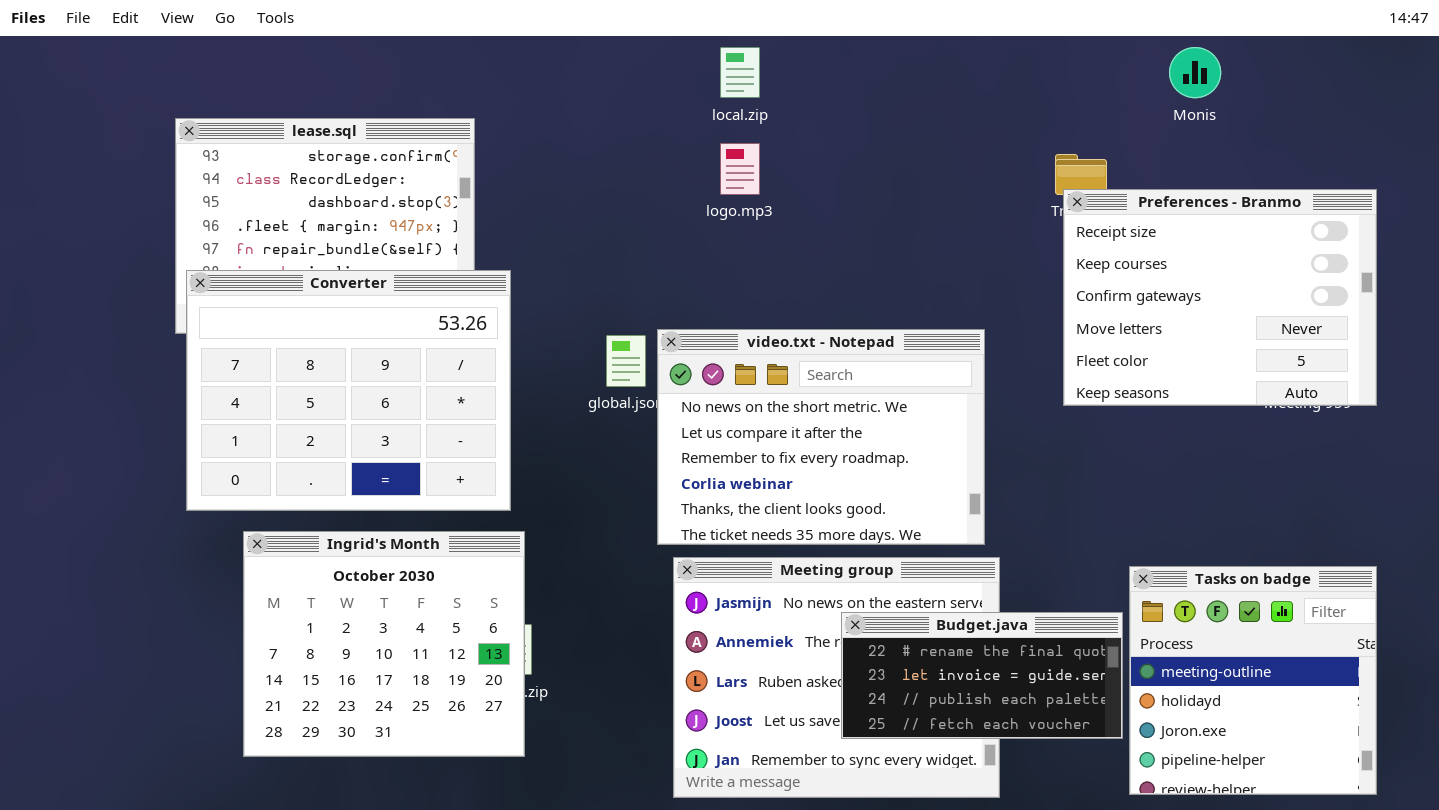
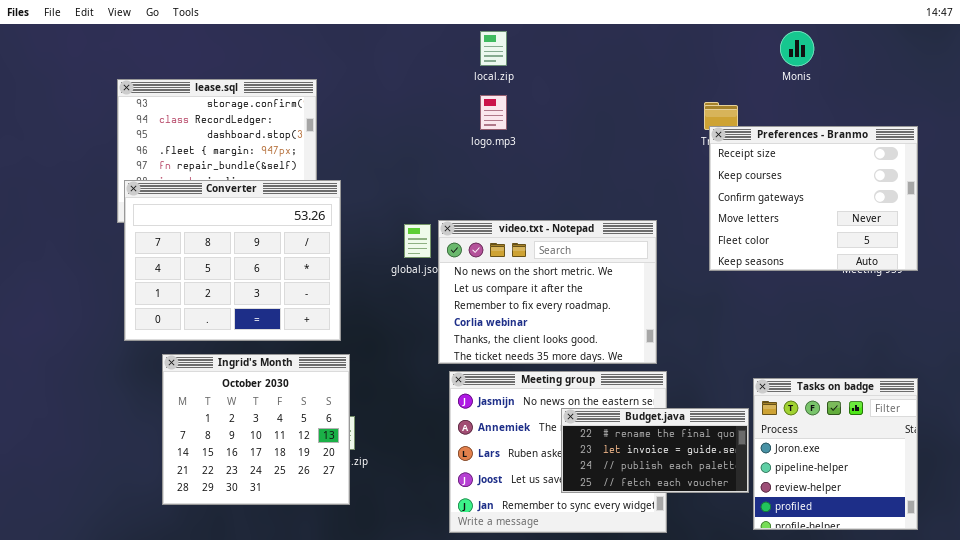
Tasks on badge: [1129,566,1377,795] -> [753,378,918,530], scrolled down 2 rows

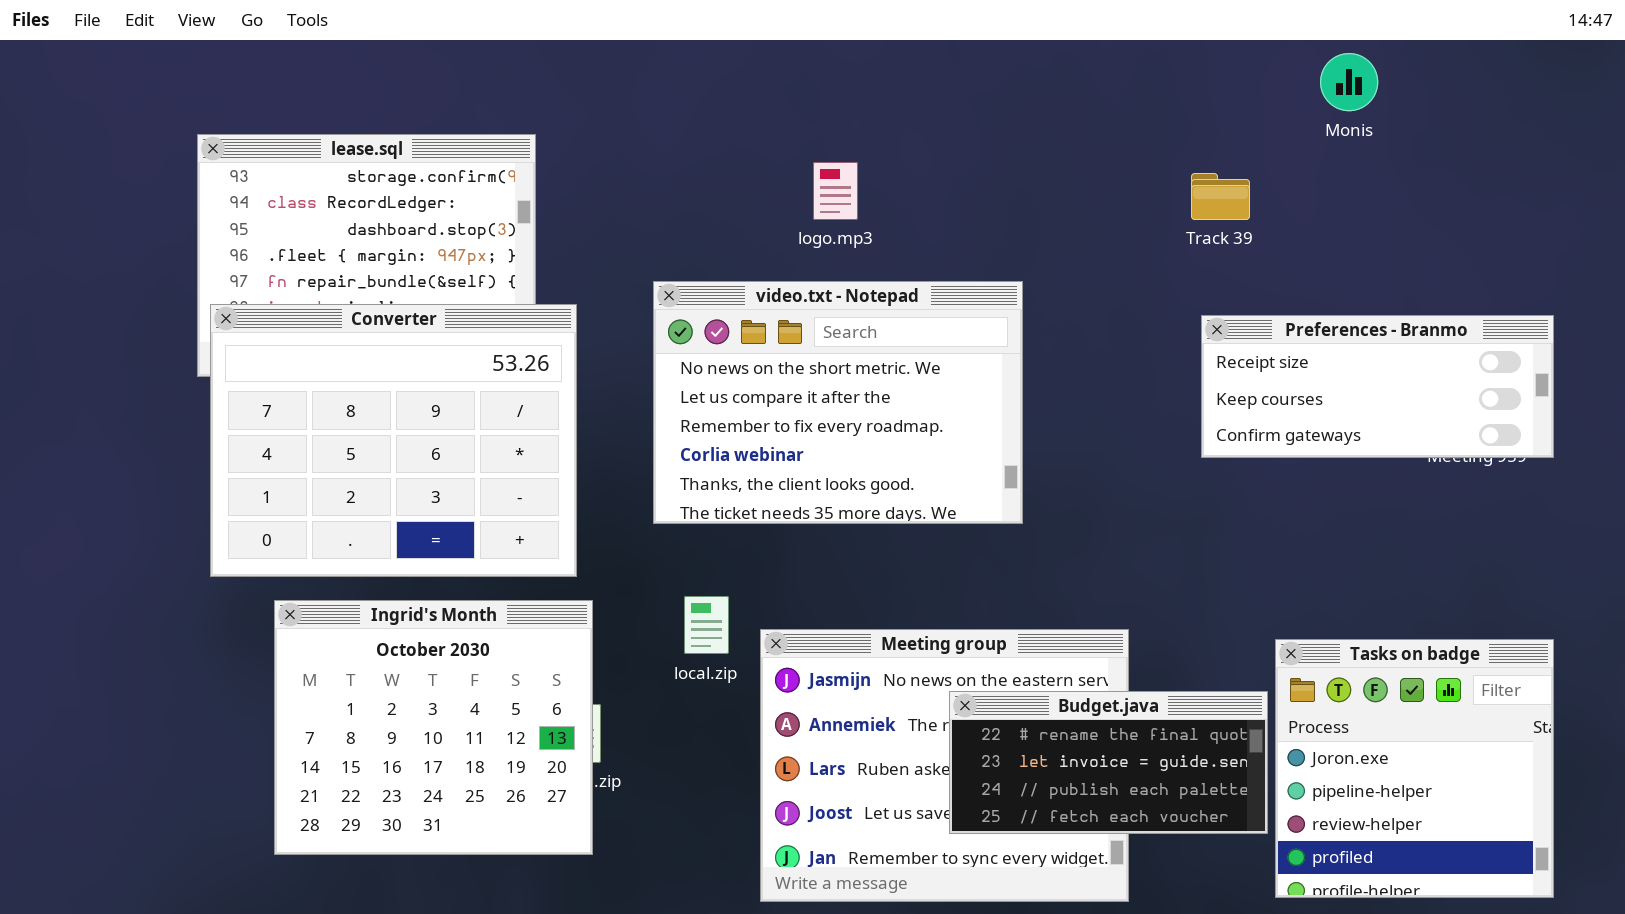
local.zip: [480,31,507,66] -> [684,596,729,654], moved
Preferences - Branmo: [709,126,918,271] -> [1201,315,1554,458], resized
video.txt - Notepad: [438,220,657,364] -> [653,281,1023,524], moved

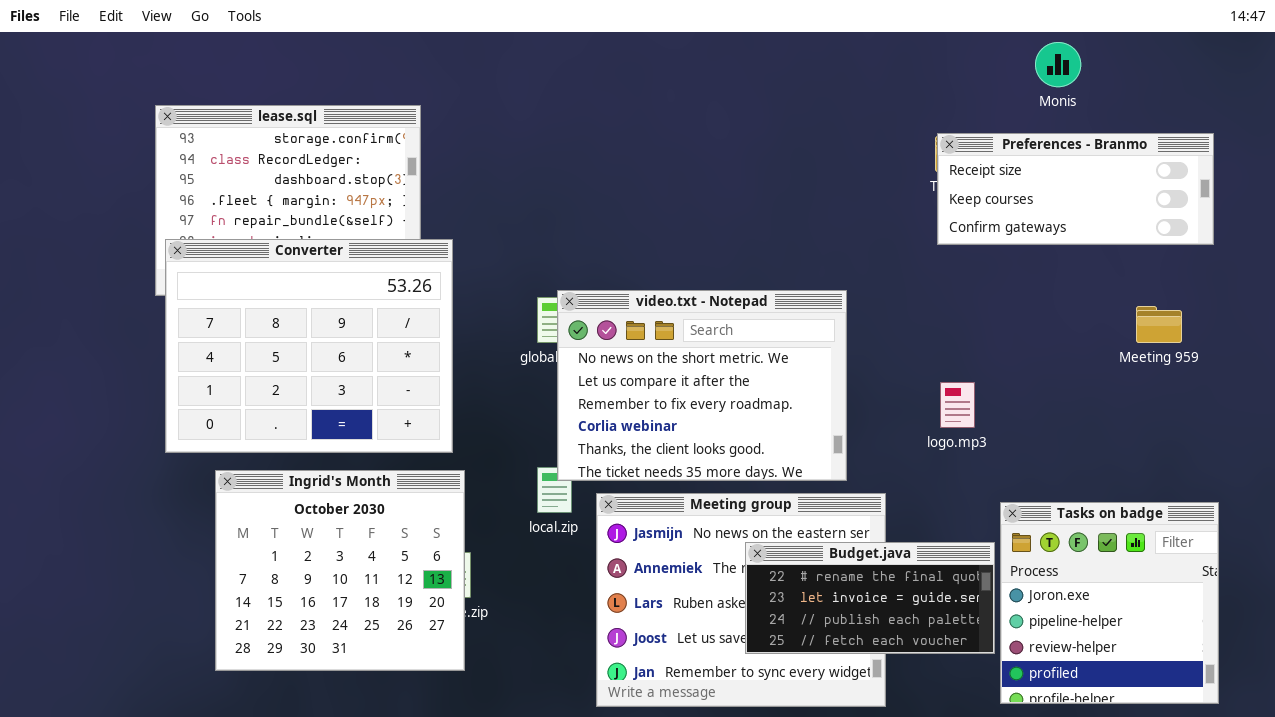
logo.mp3: [813,162,858,220] -> [940,382,975,428], moved
video.txt - Notepad: [653,281,1023,524] -> [557,290,847,481], moved
Preferences - Branmo: [1201,315,1554,458] -> [937,133,1214,245], moved

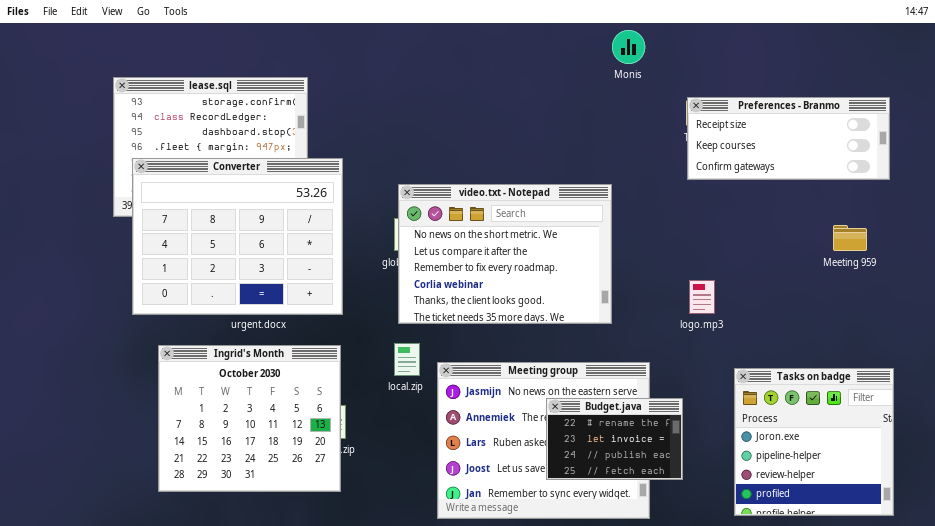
Monis: [1035,42,1081,87] -> [612,30,645,64], moved
Converter: [165,239,453,453] -> [132,158,343,315], moved
video.txt - Notepad: [557,290,847,481] -> [398,184,612,324], moved
Budget.java: [745,542,995,654] -> [546,398,683,480], resized

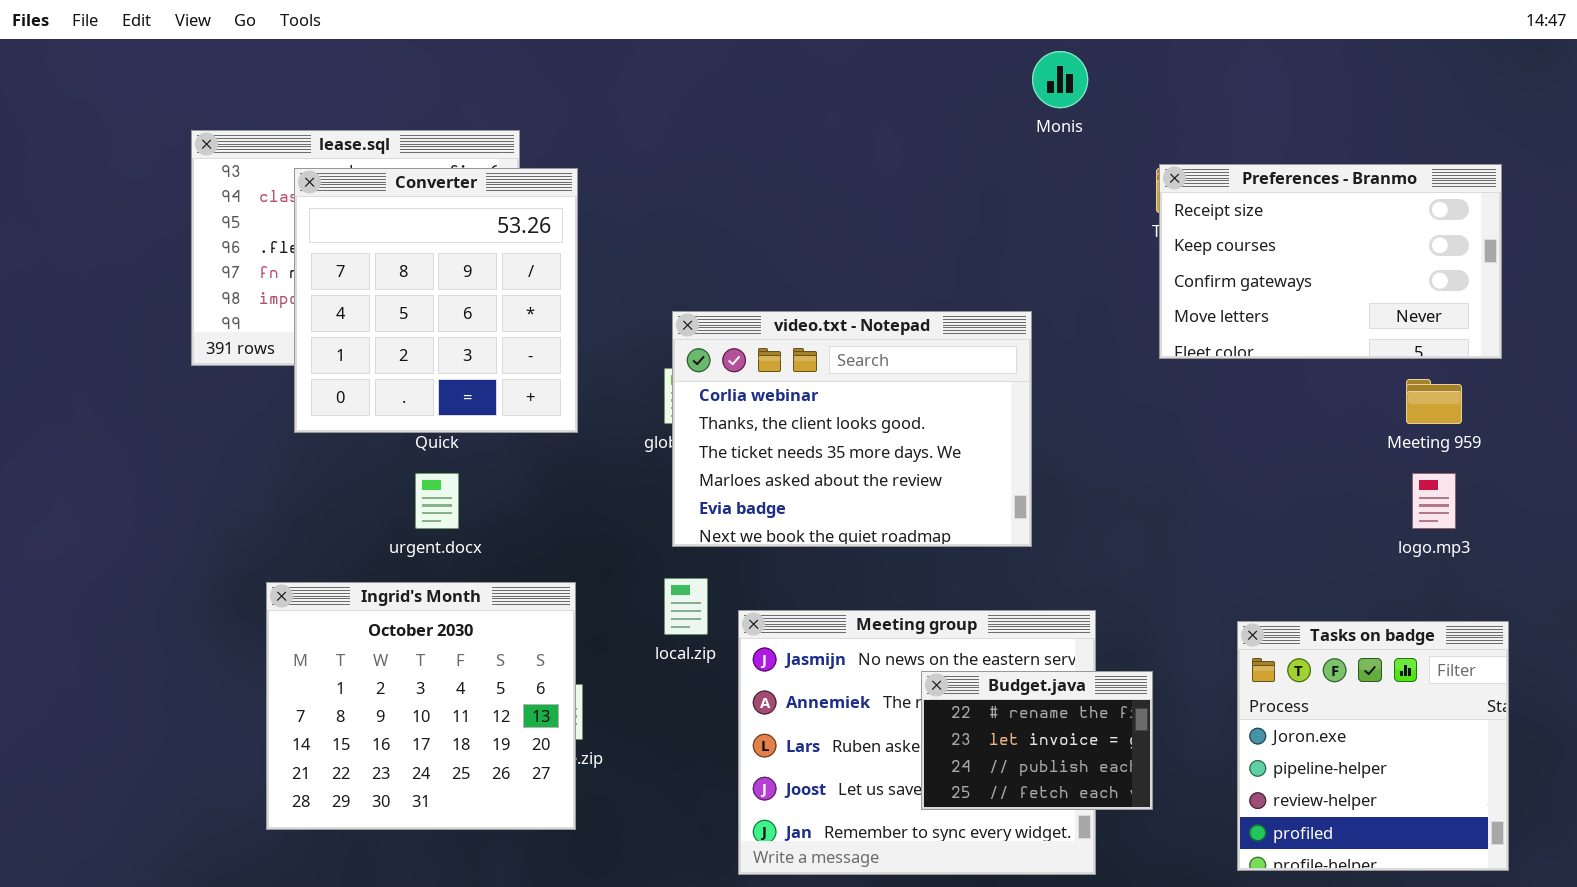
Preferences - Branmo: [687,97,890,180] -> [1159,164,1502,359], resized
Converter: [132,158,343,315] -> [294,168,578,433], moved, resized
video.txt - Notepad: [398,184,612,324] -> [672,311,1032,547], scrolled down 3 rows
logo.mp3: [689,280,715,314] -> [1412,473,1456,529], moved

